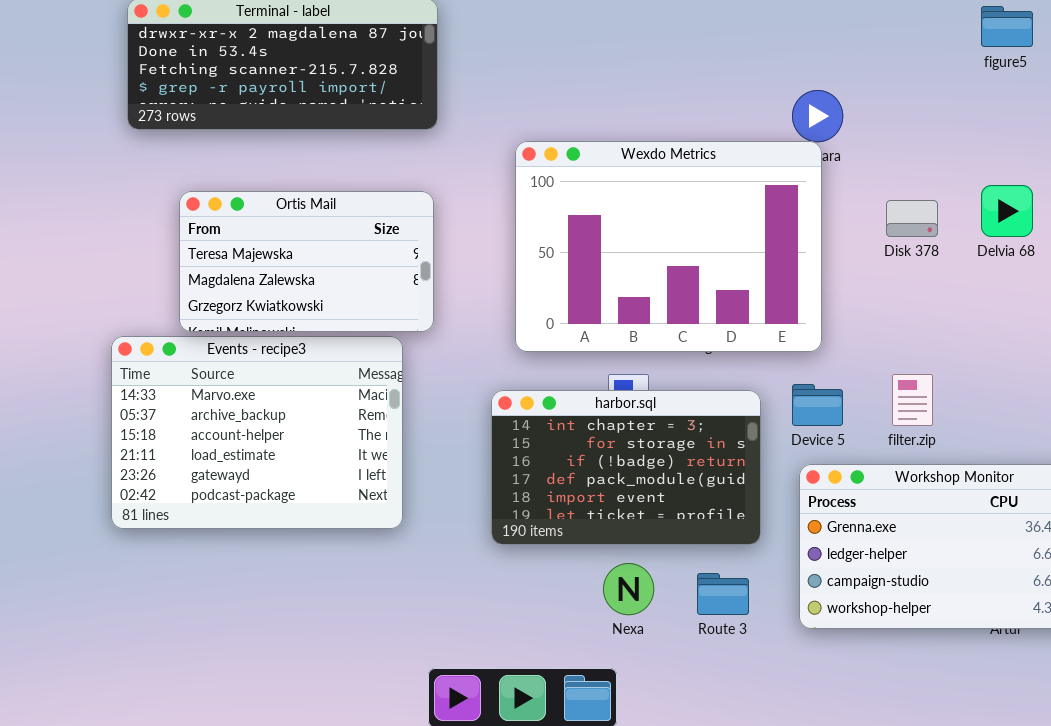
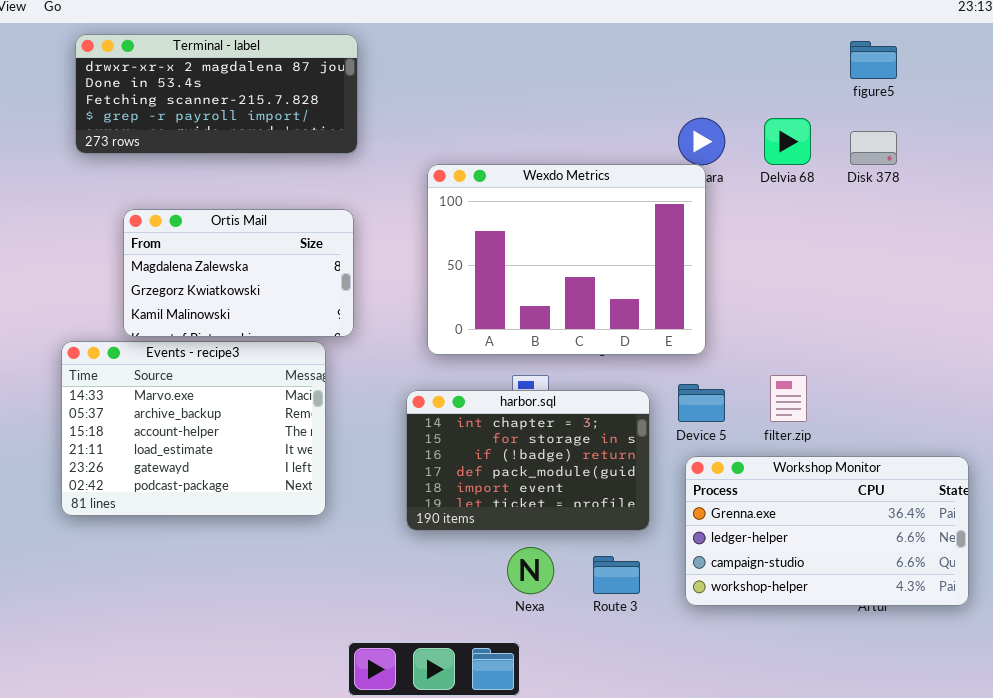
Delvia 68: [981,185,1033,237] -> [764,118,811,165], moved
Ortis Mail: [179,191,434,332] -> [123,209,354,337], scrolled down 1 row
Disk 378: [886,200,938,237] -> [850,131,897,165], moved

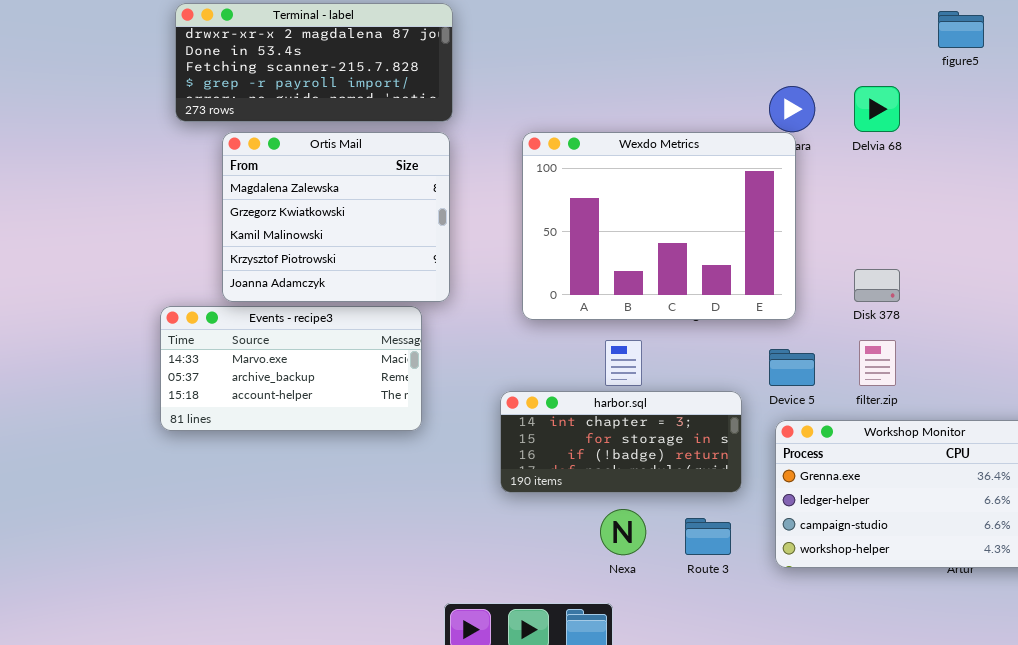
Disk 378: [850,131,897,165] -> [854,269,900,302], moved
Ortis Mail: [123,209,354,337] -> [222,132,450,302], resized
Events - recipe3: [61,341,326,516] -> [160,306,422,431], resized
harbor.sql: [406,390,650,531] -> [500,391,742,493], resized

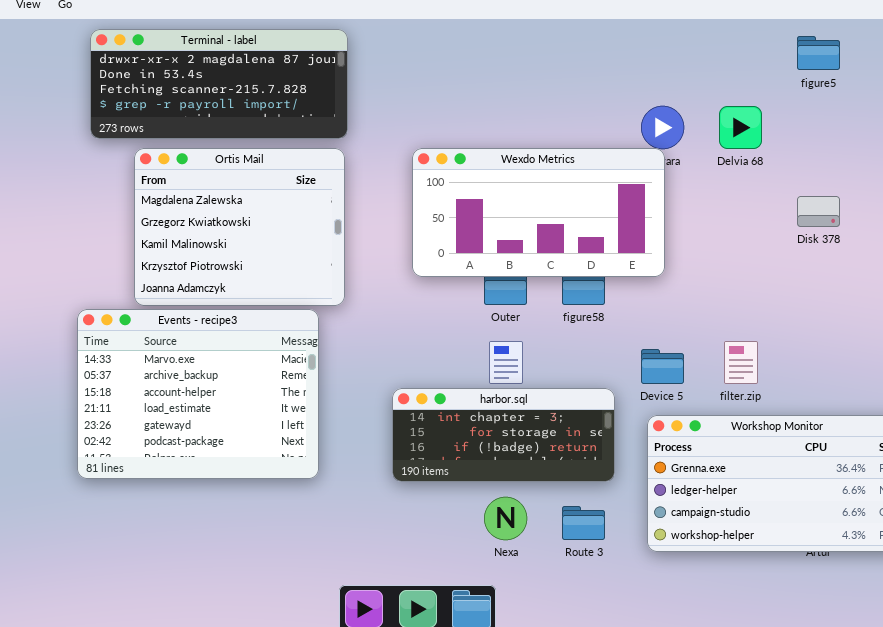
Wexdo Metrics: [522,132,796,320] -> [412,148,665,277], resized
Disk 378: [854,269,900,302] -> [797,196,840,227], moved
Events - recipe3: [160,306,422,431] -> [77,309,319,479], resized

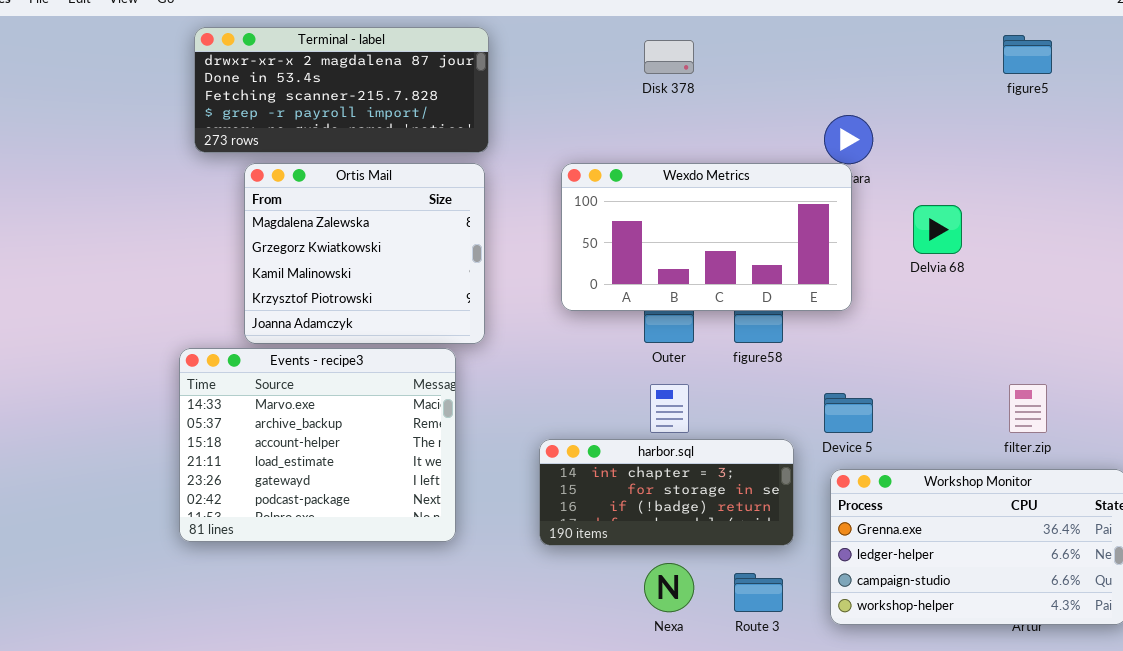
Delvia 68: [719,106,762,149] -> [913,205,962,254], moved
Disk 378: [797,196,840,227] -> [644,40,694,74], moved
filter.zip: [724,341,758,384] -> [1009,384,1047,433], moved

